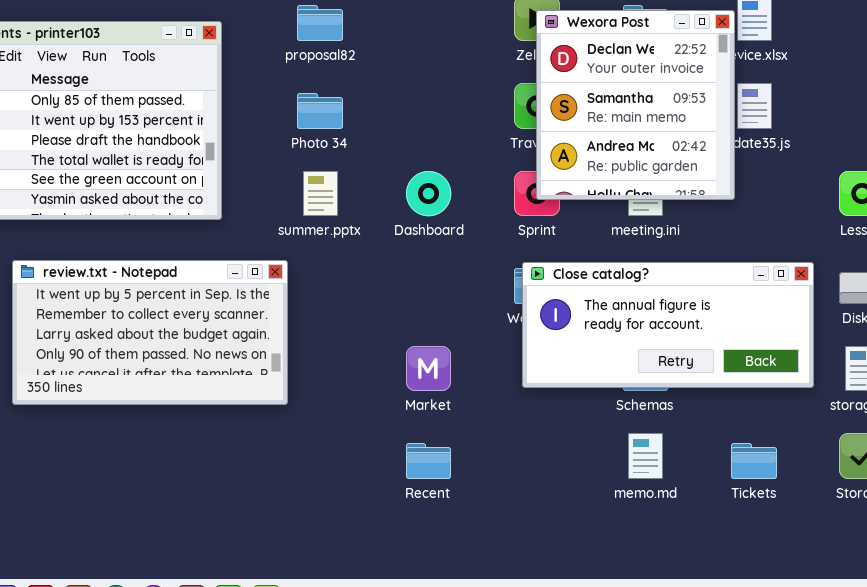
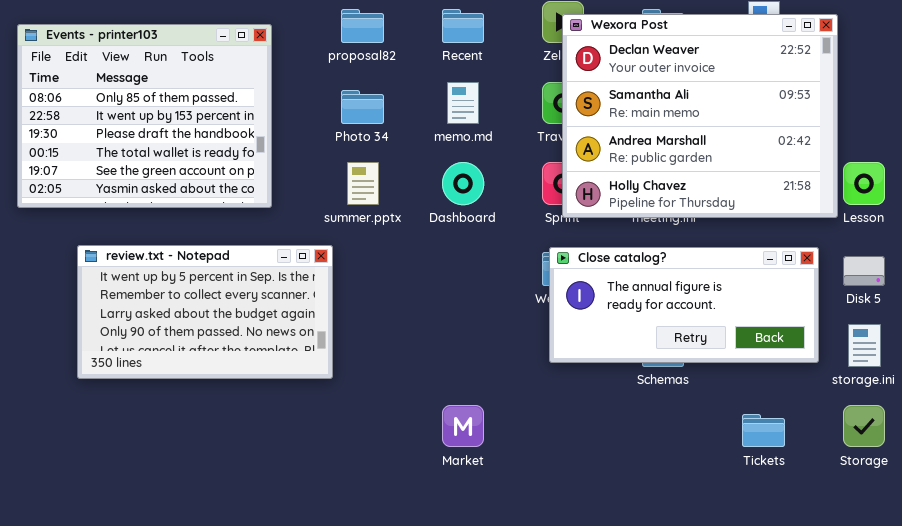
Wexora Post: [536,10,735,200] -> [562,14,838,218], resized
Market: [406,346,451,391] -> [442,405,484,447], moved
memo.md: [628,433,663,479] -> [447,82,479,124], moved
Recent: [406,443,451,479] -> [442,9,484,43], moved

